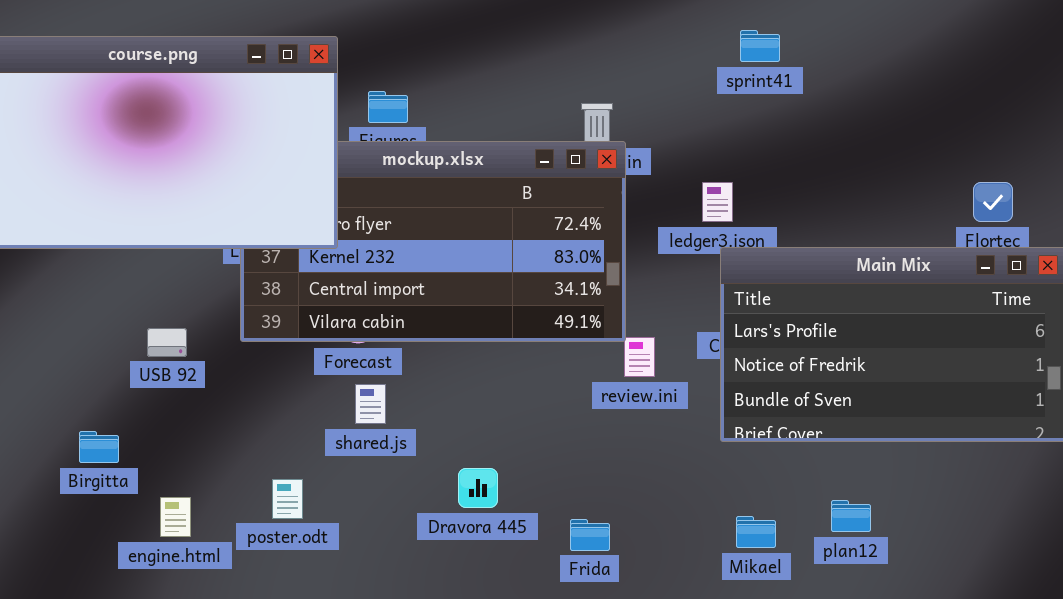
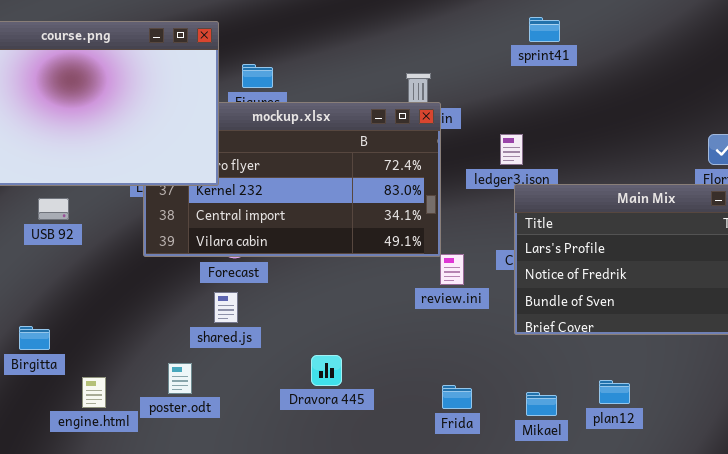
USB 92: [147,328,187,357] -> [38,198,69,220], moved
shared.js: [355,384,386,424] -> [214,292,238,323], moved
Frida: [570,519,610,551] -> [442,385,472,409], moved

